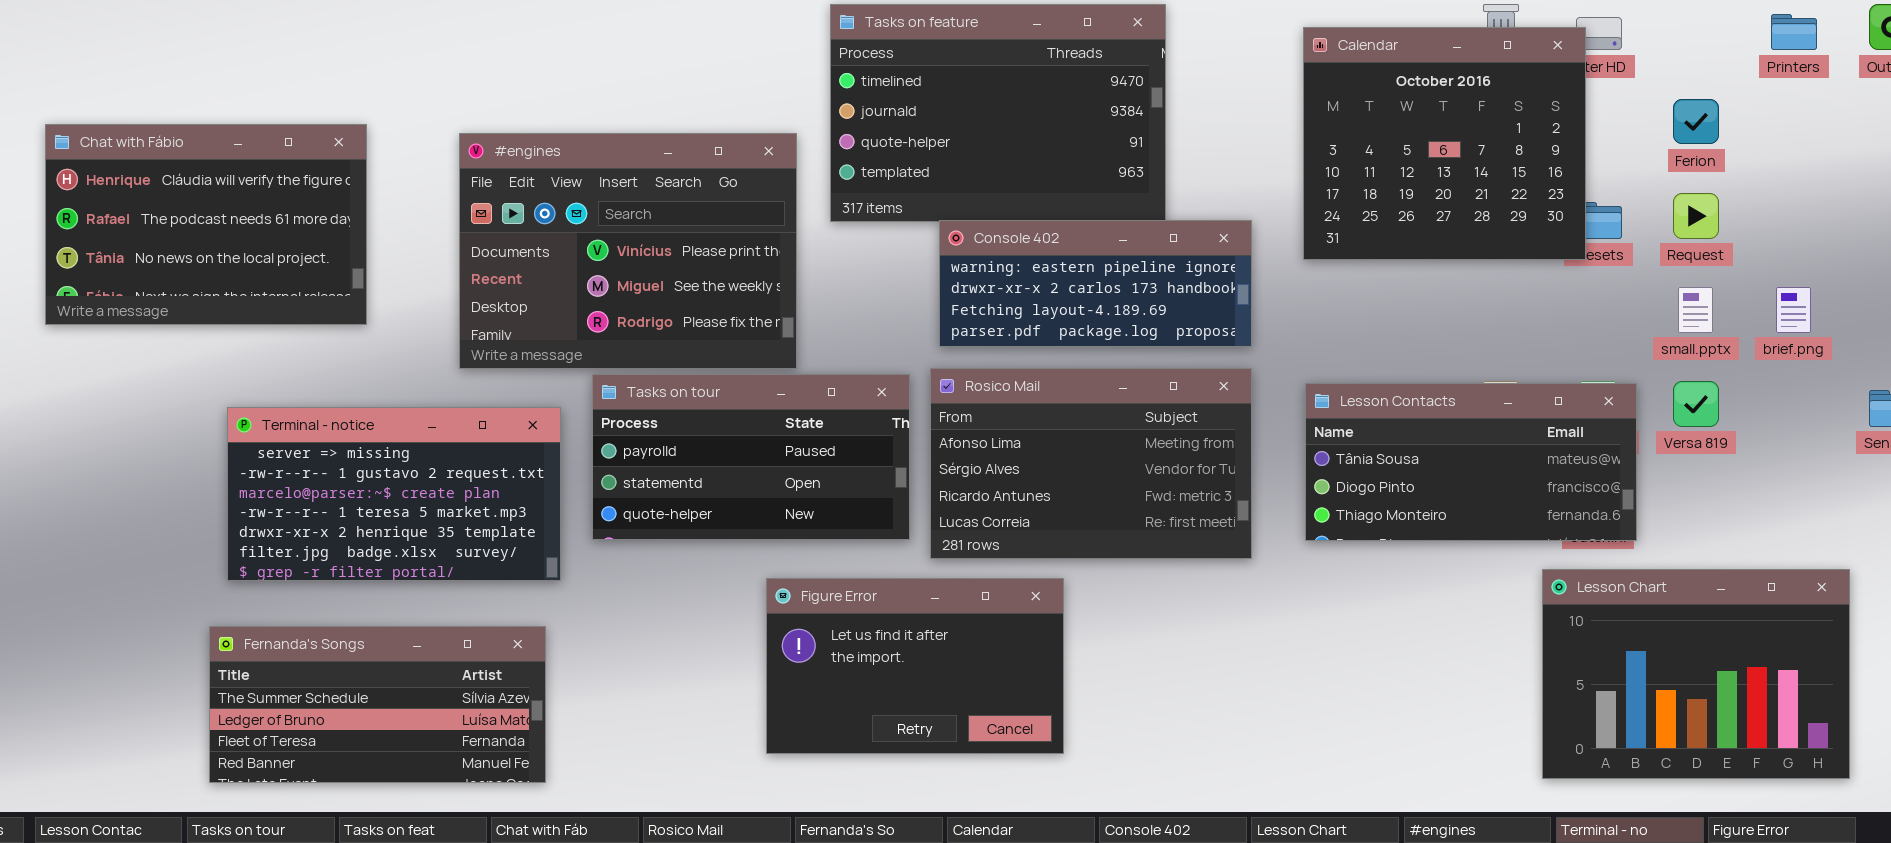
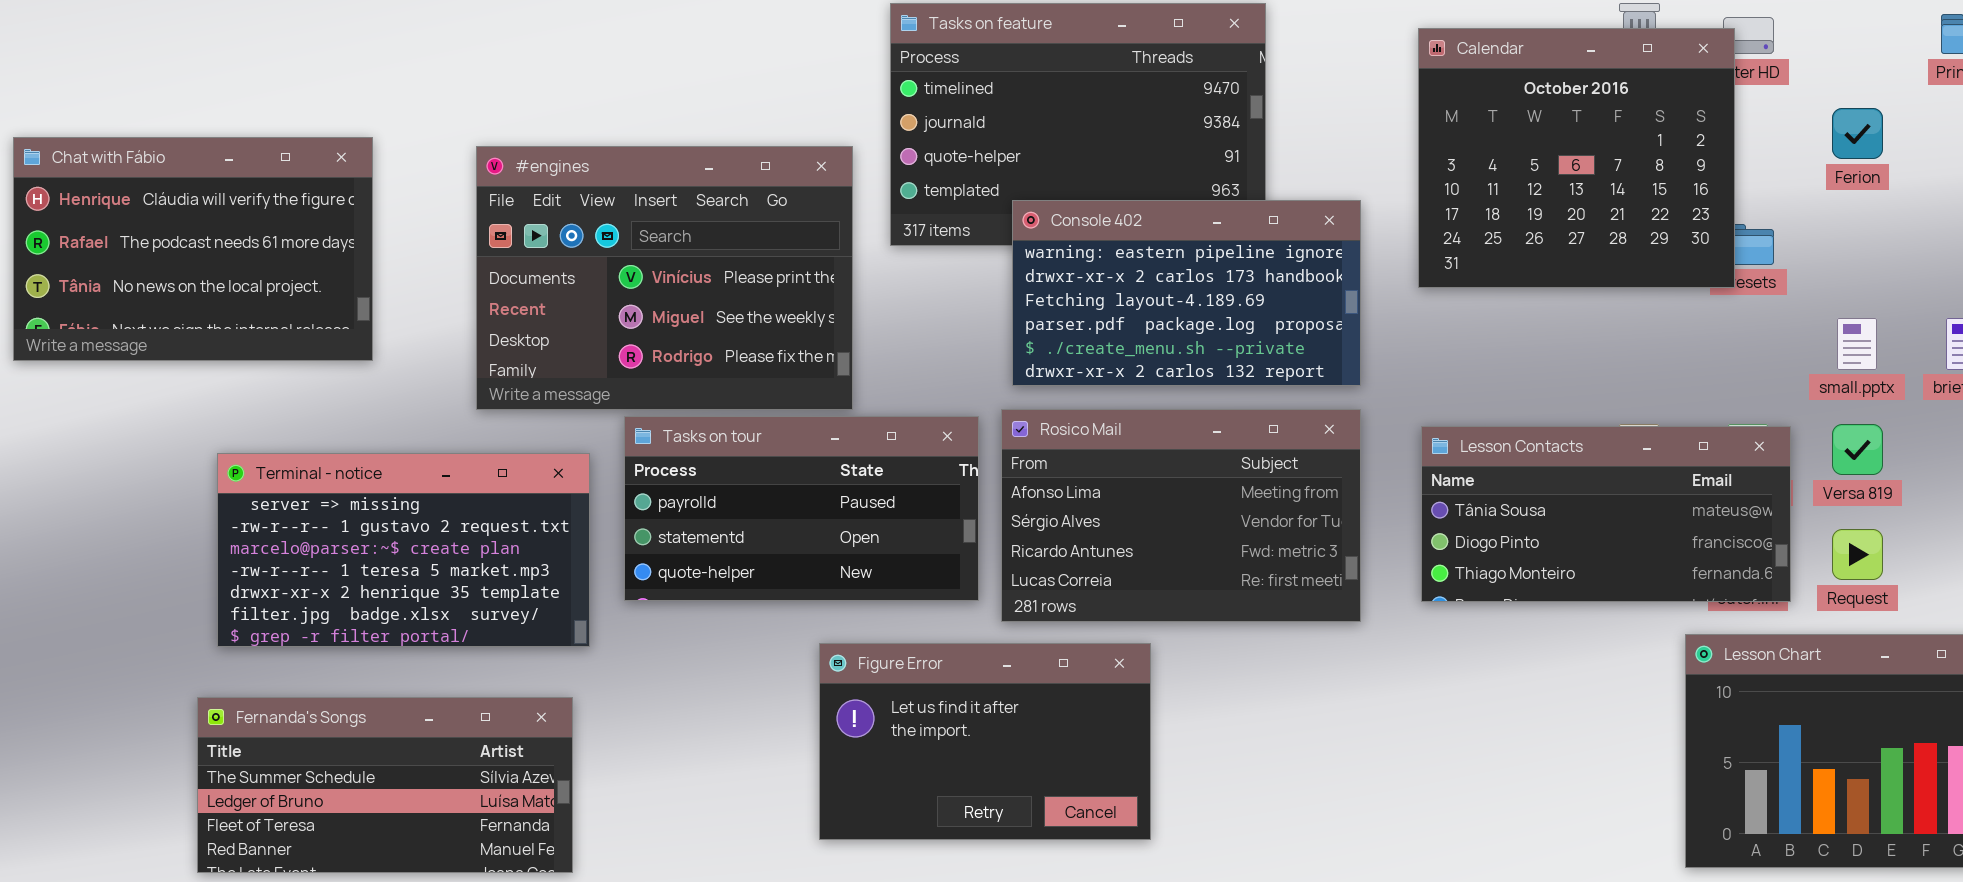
Request: [1673,193,1719,239] -> [1832,529,1883,580], moved
Console 402: [939,220,1252,347] -> [1012,200,1361,386], resized

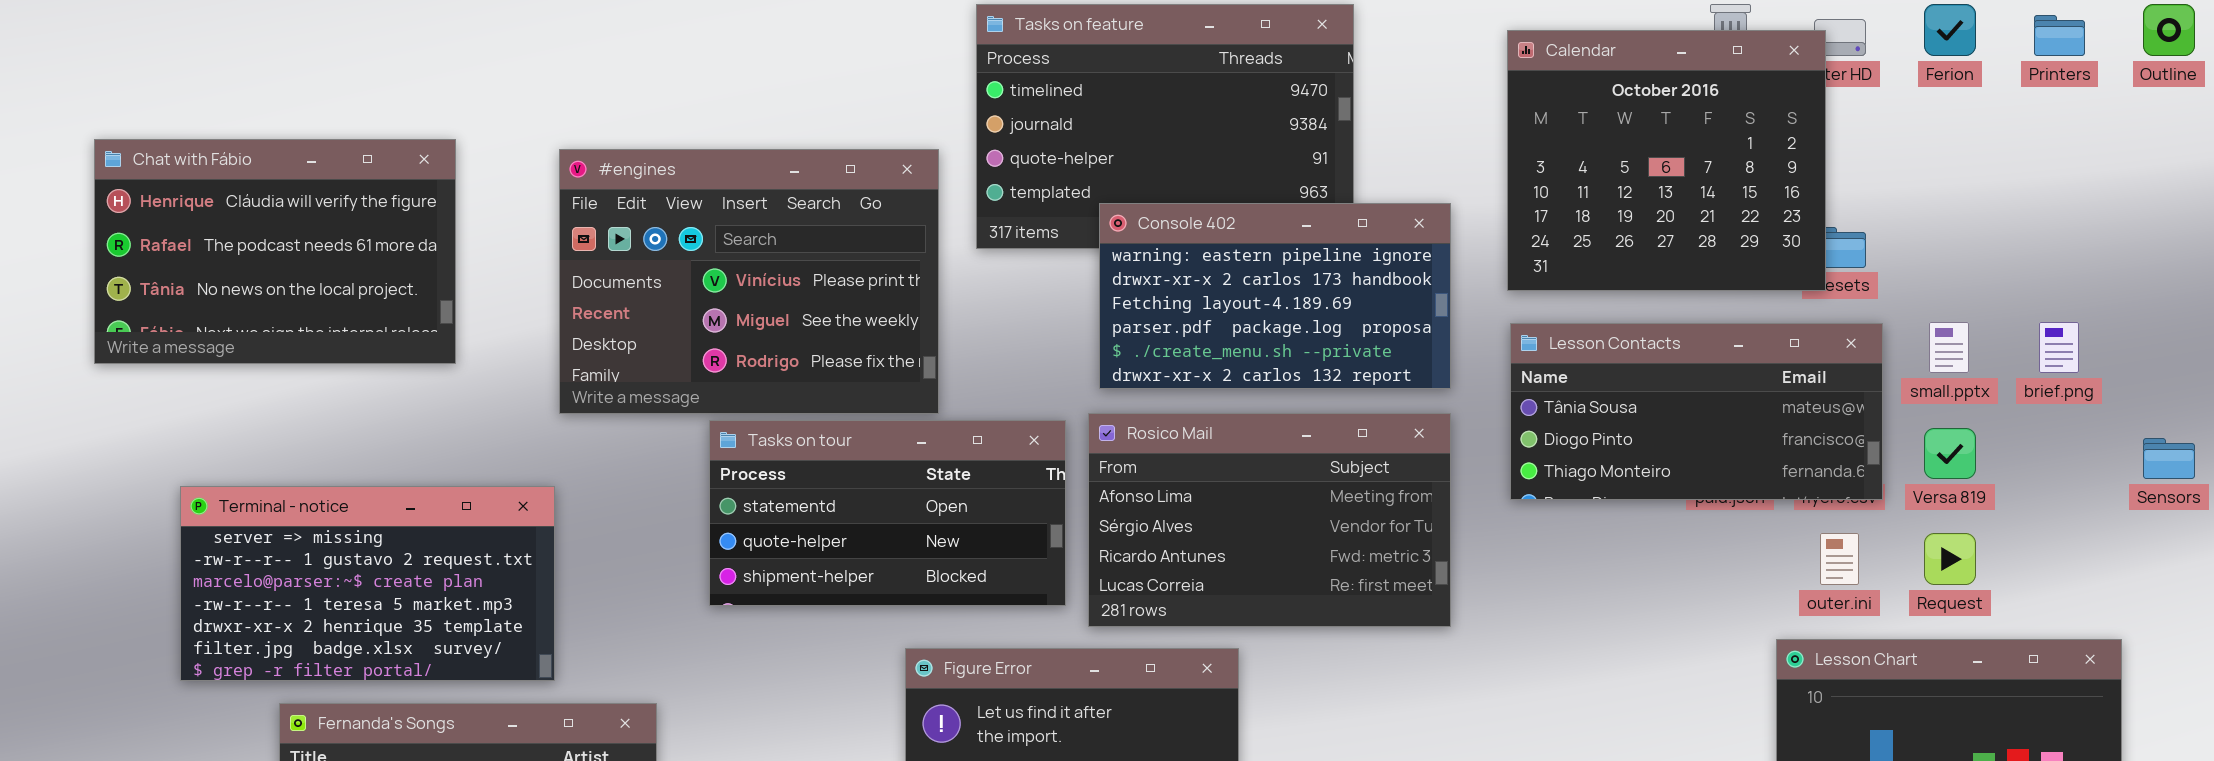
Ferion: [1832,108,1883,159] -> [1924,4,1976,56], moved
Tasks on tour: [624,416,979,601] -> [709,420,1066,606], scrolled down 1 row
Lesson Contacts: [1421,426,1791,602] -> [1510,323,1883,500], moved
Terminal - notice: [217,453,590,647] -> [180,486,555,681], moved

